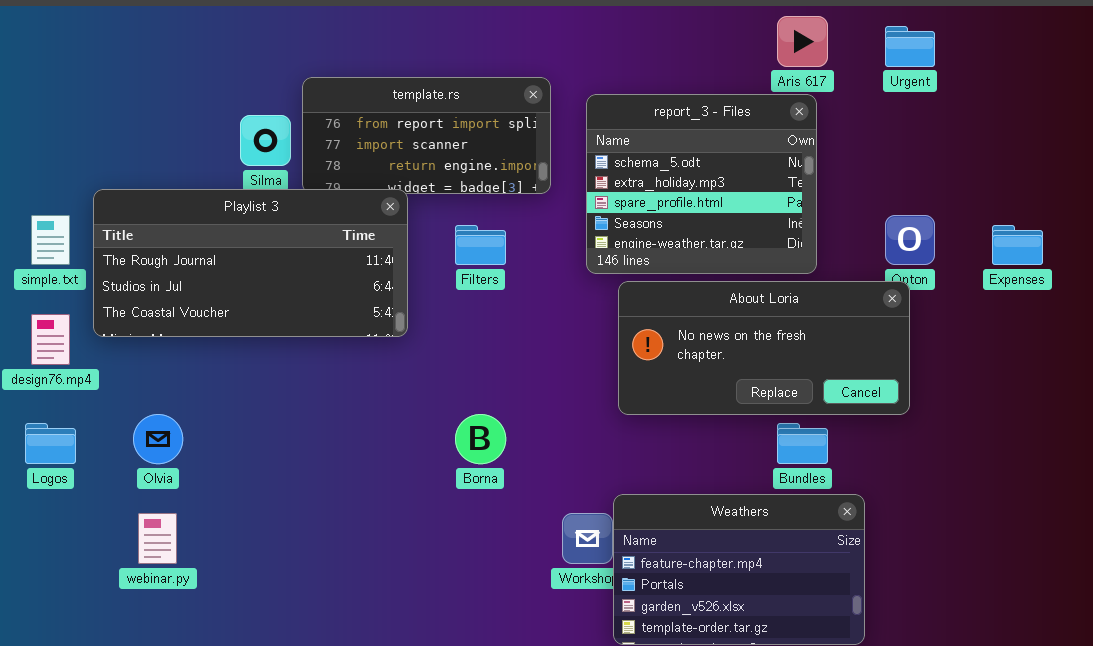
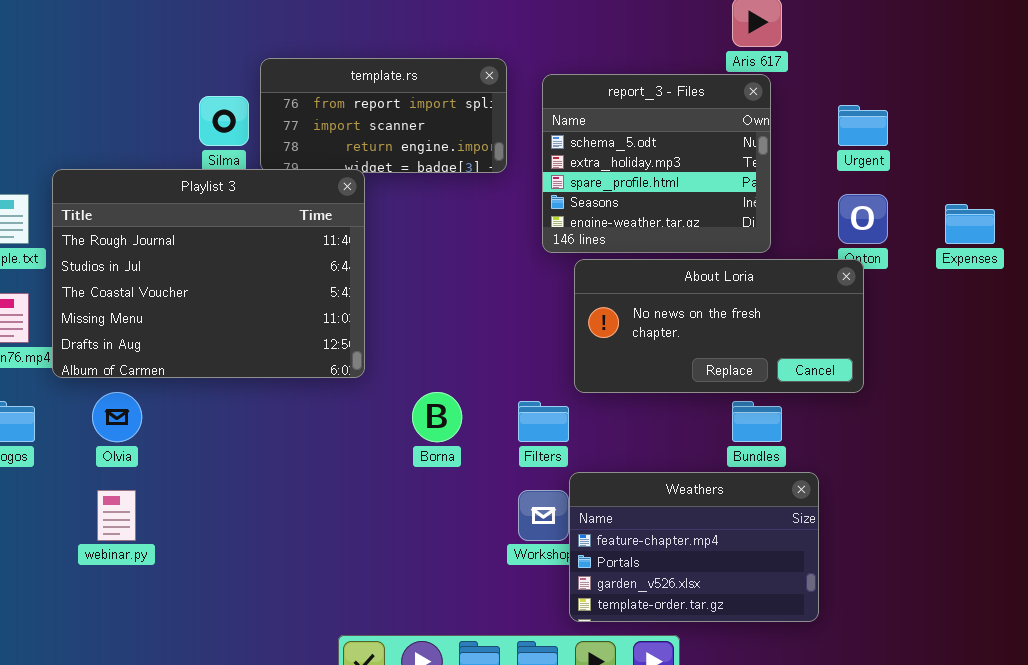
Urgent: [885,26,935,67] -> [838,105,888,146], moved
Playlist 3: [93,189,408,337] -> [52,169,365,378], resized
Filters: [455,225,506,265] -> [518,401,569,442], moved

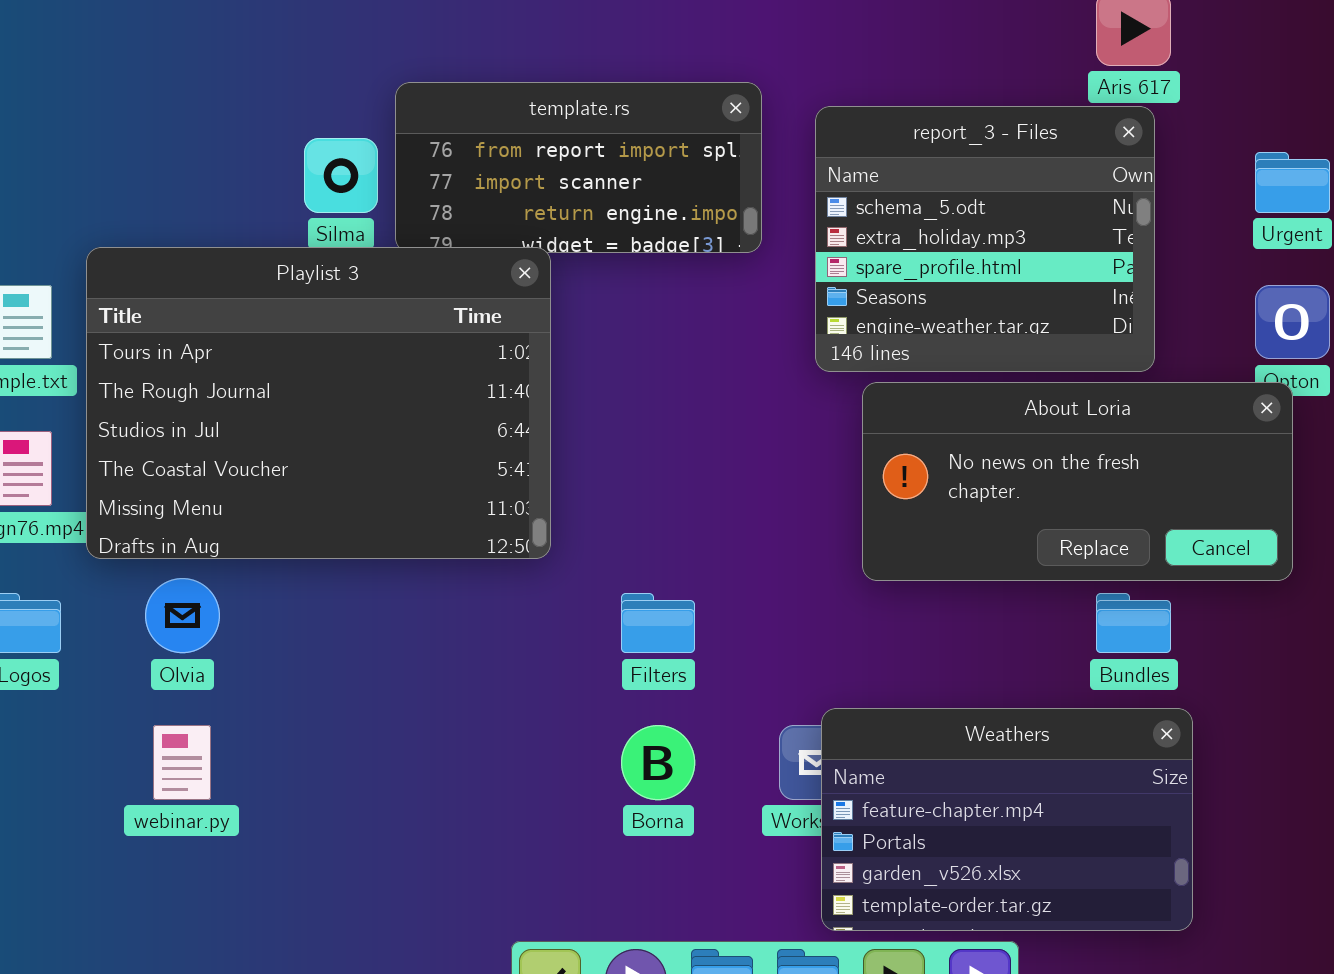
Playlist 3: [52,169,365,378] -> [86,247,551,559], scrolled up 1 row
Borna: [412,392,462,442] -> [621,725,695,800], moved
Filters: [518,401,569,442] -> [621,593,695,653], moved
Weathers: [569,472,819,622] -> [821,708,1193,931], moved

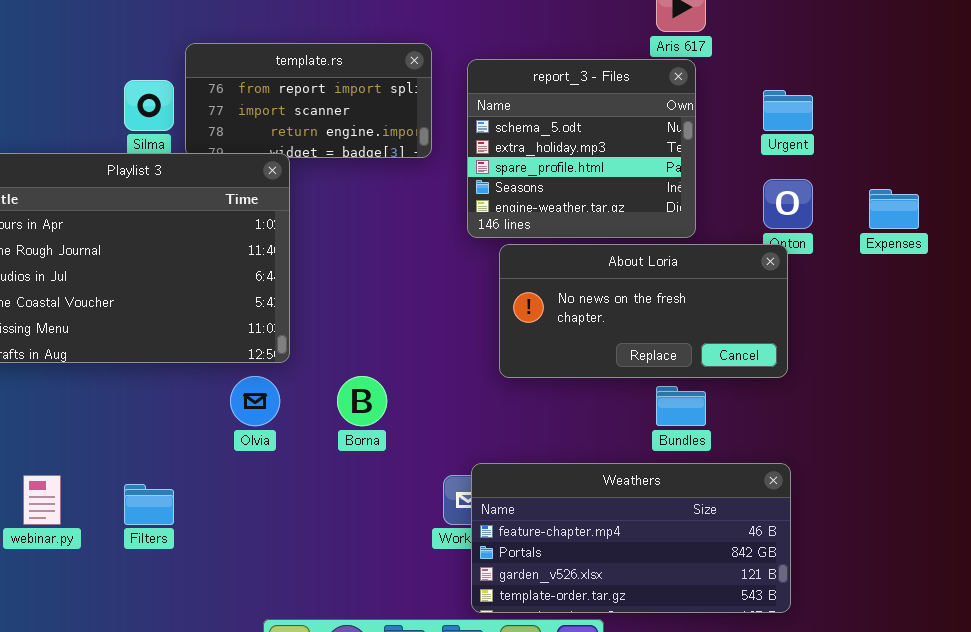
Olvia: [145,578,220,653] -> [230,376,280,426], moved
Filters: [621,593,695,653] -> [124,484,174,525], moved
Weathers: [821,708,1193,931] -> [471,463,791,613], resized
Borna: [621,725,695,800] -> [337,376,387,426], moved

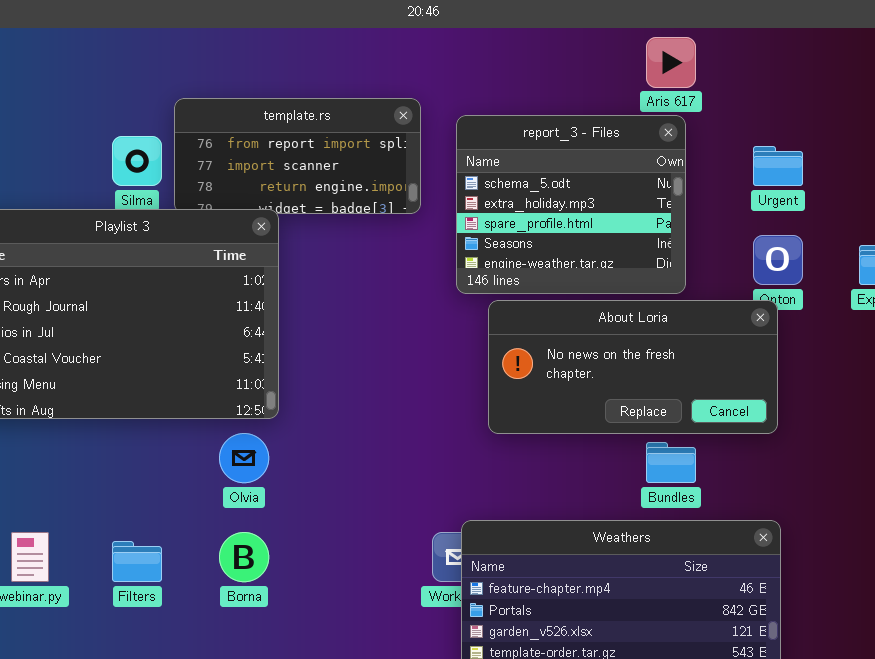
Borna: [337,376,387,426] -> [219,532,269,582], moved

